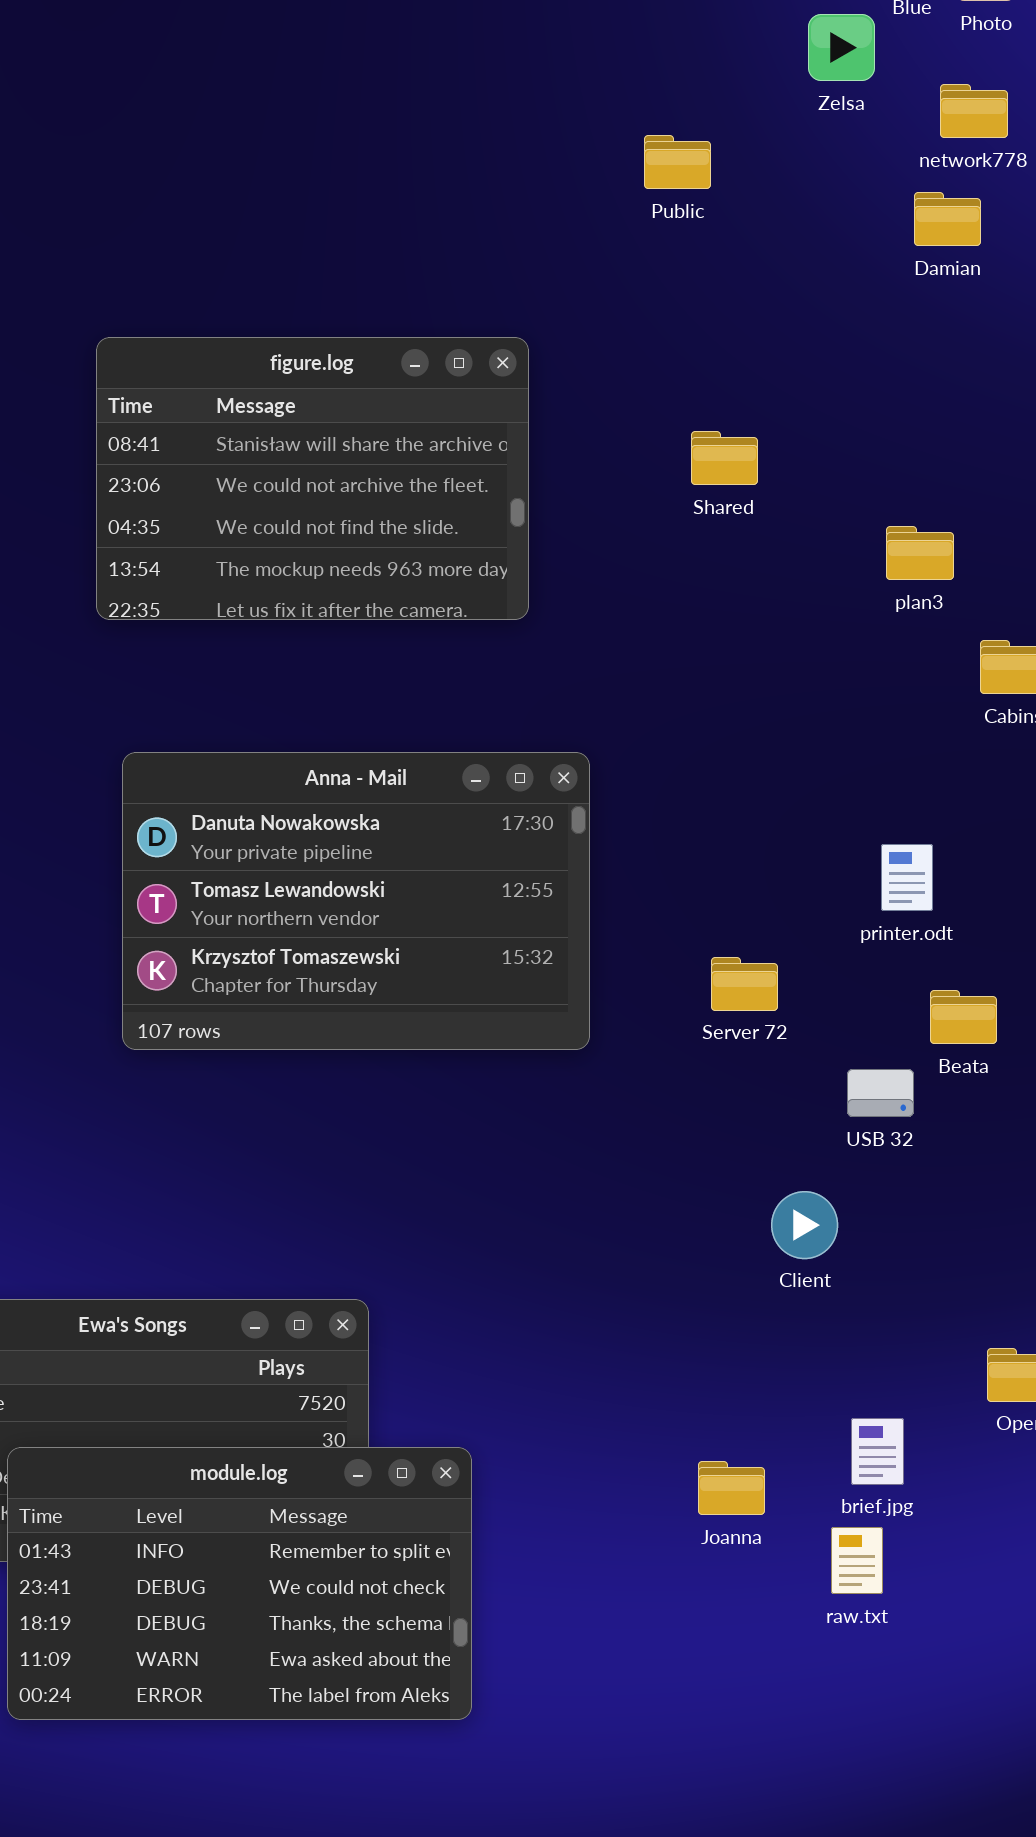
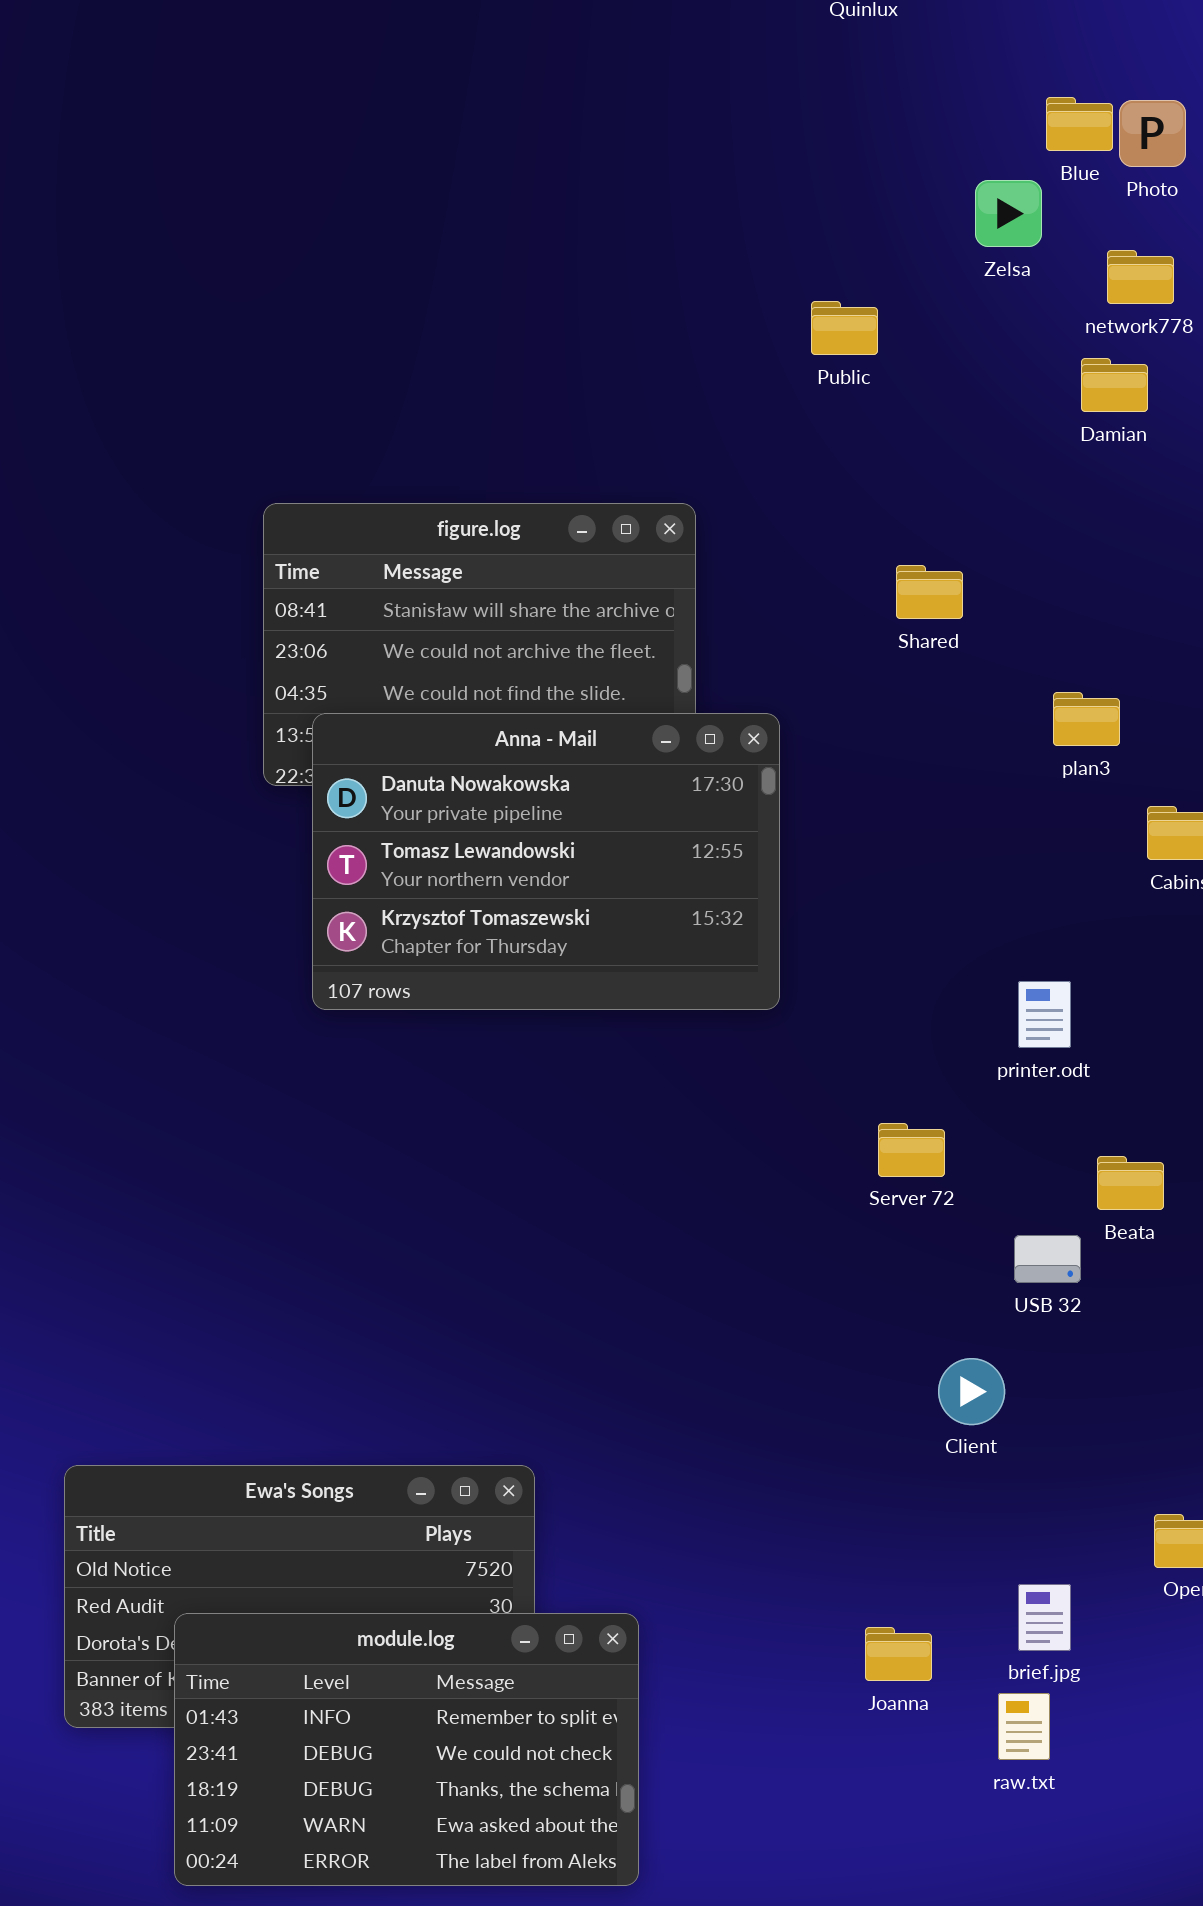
Shared: [691,431,758,485] -> [896,565,963,619], moved
Anna - Mail: [122,752,590,1050] -> [312,713,780,1010], moved
printer.odt: [881,844,933,911] -> [1018,981,1071,1048], moved

